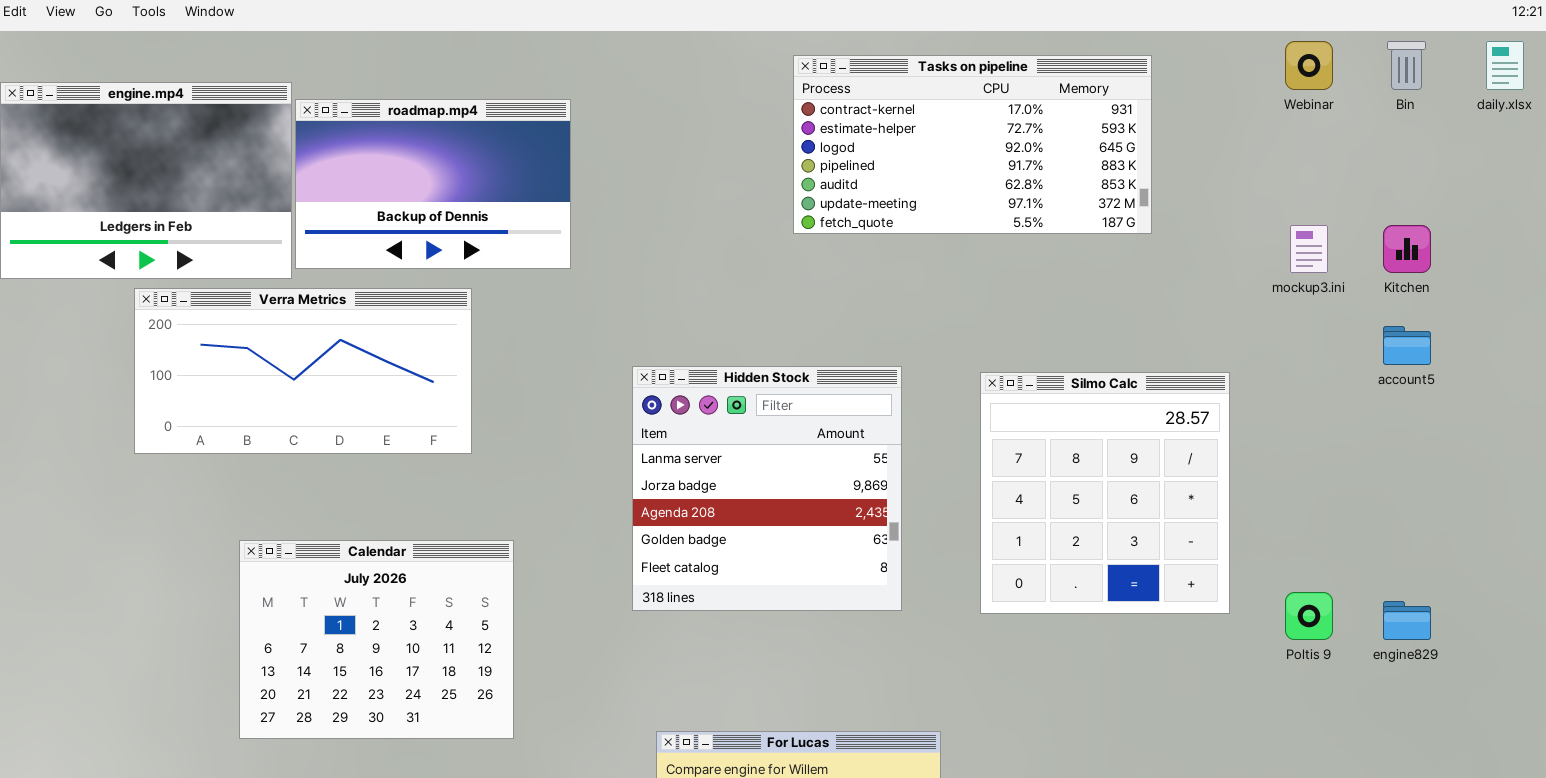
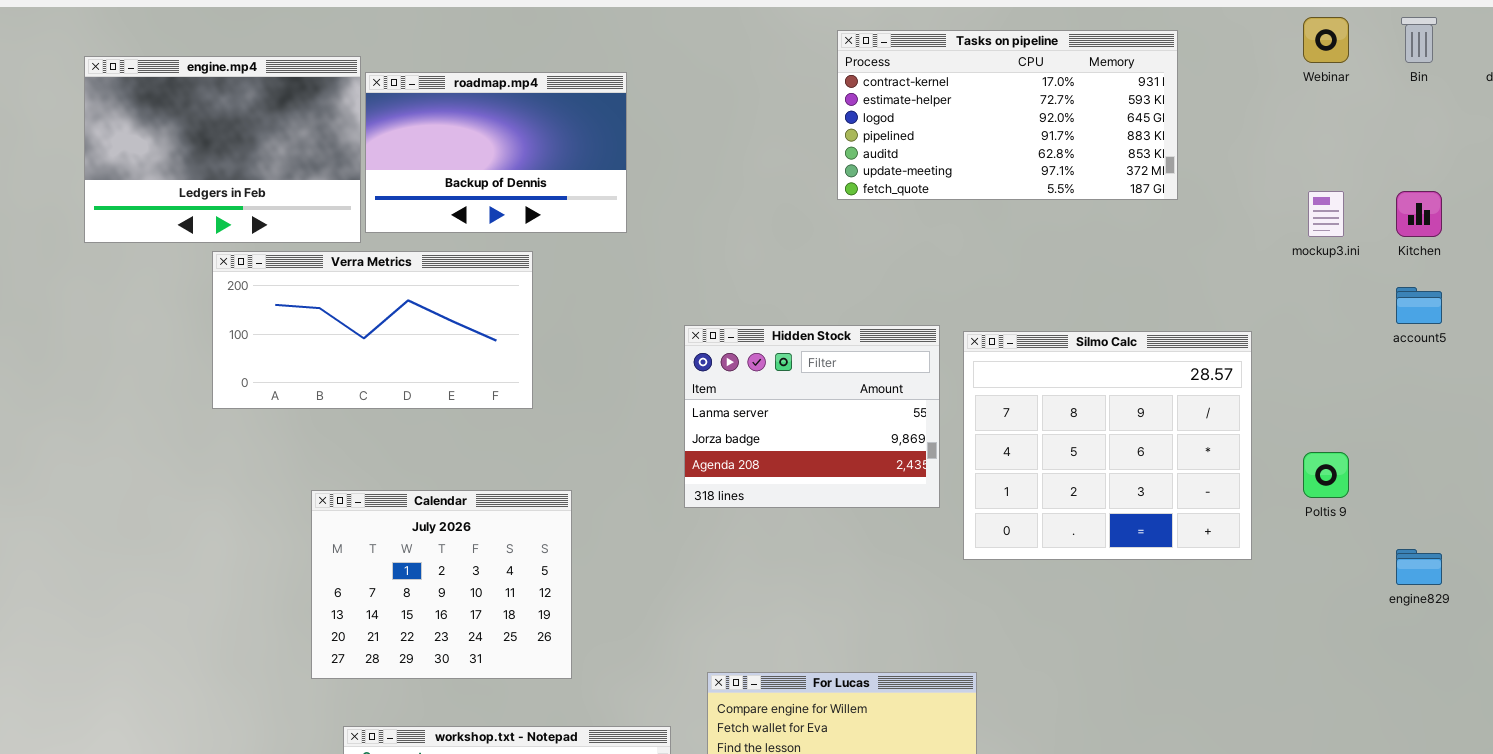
Hidden Stock: [632,366,902,611] -> [684,325,940,508], resized
Silmo Calc: [980,372,1230,614] -> [963,331,1252,560], resized
Poltis 9: [1285,592,1333,640] -> [1303,452,1349,498], moved

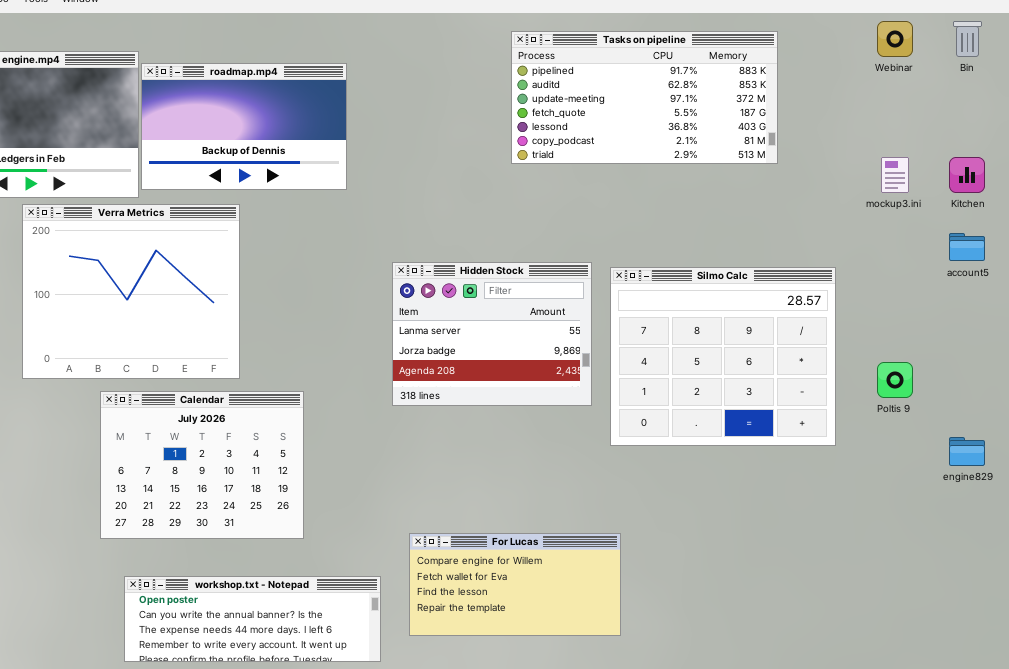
Tasks on pipeline: [837,30,1178,200] -> [511,31,778,164], scrolled down 3 rows
Verra Metrics: [212,251,533,409] -> [22,204,240,379], resized

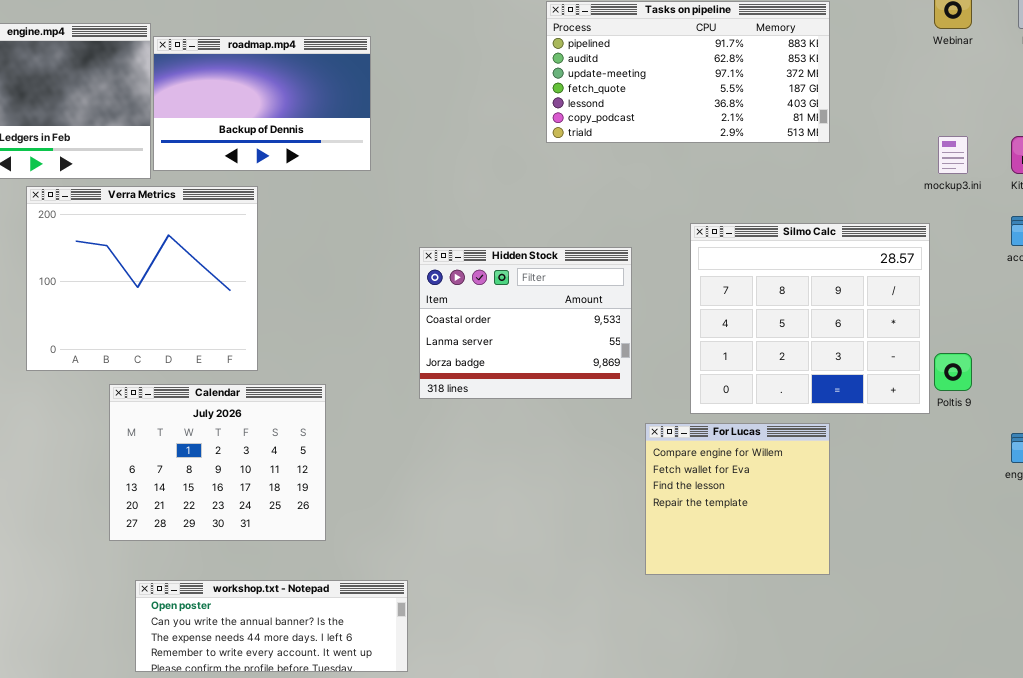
Hidden Stock: [392,262,592,406] -> [419,247,632,399], scrolled up 1 row
Silmo Calc: [610,267,836,446] -> [690,223,930,414], moved
For Lucas: [409,533,621,636] -> [645,423,830,575], moved, resized

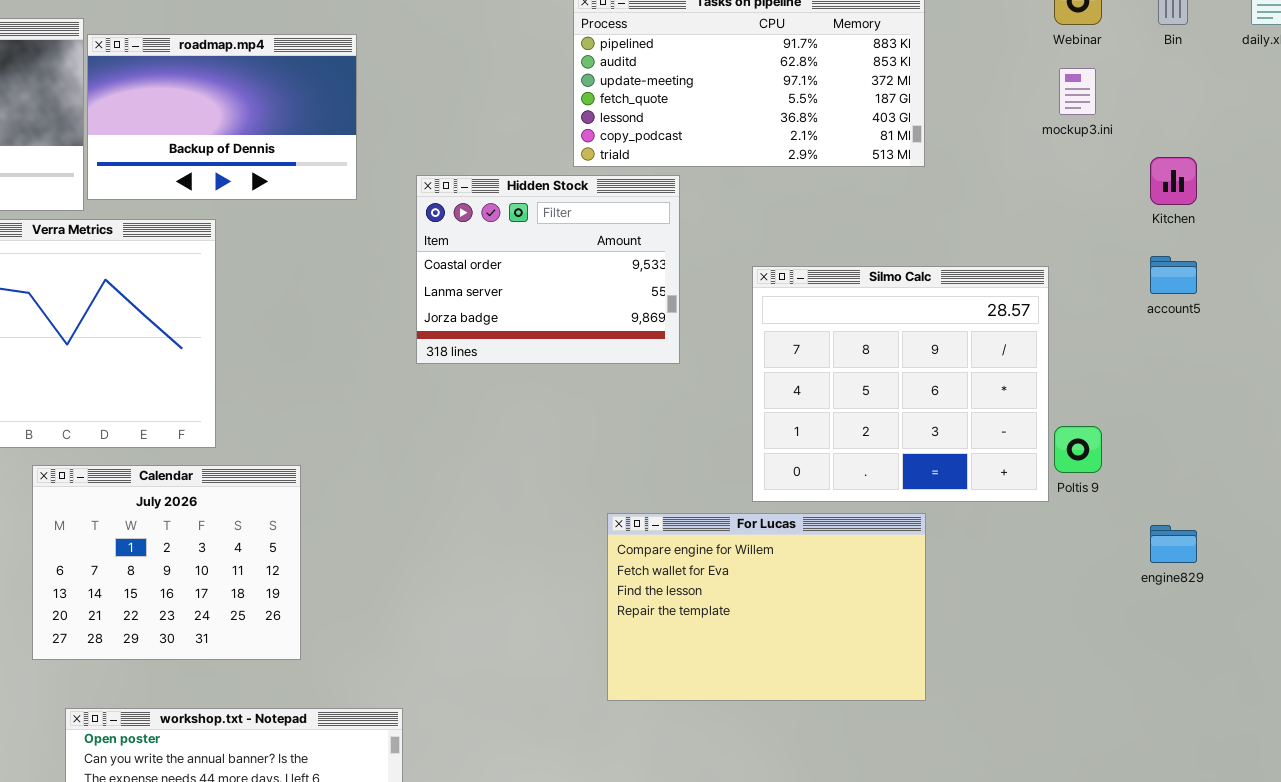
mockup3.ini: [938,136,968,174] -> [1059,68,1096,115], moved
Hidden Stock: [419,247,632,399] -> [416,175,680,364], moved
For Lucas: [645,423,830,575] -> [607,513,926,701], resized

